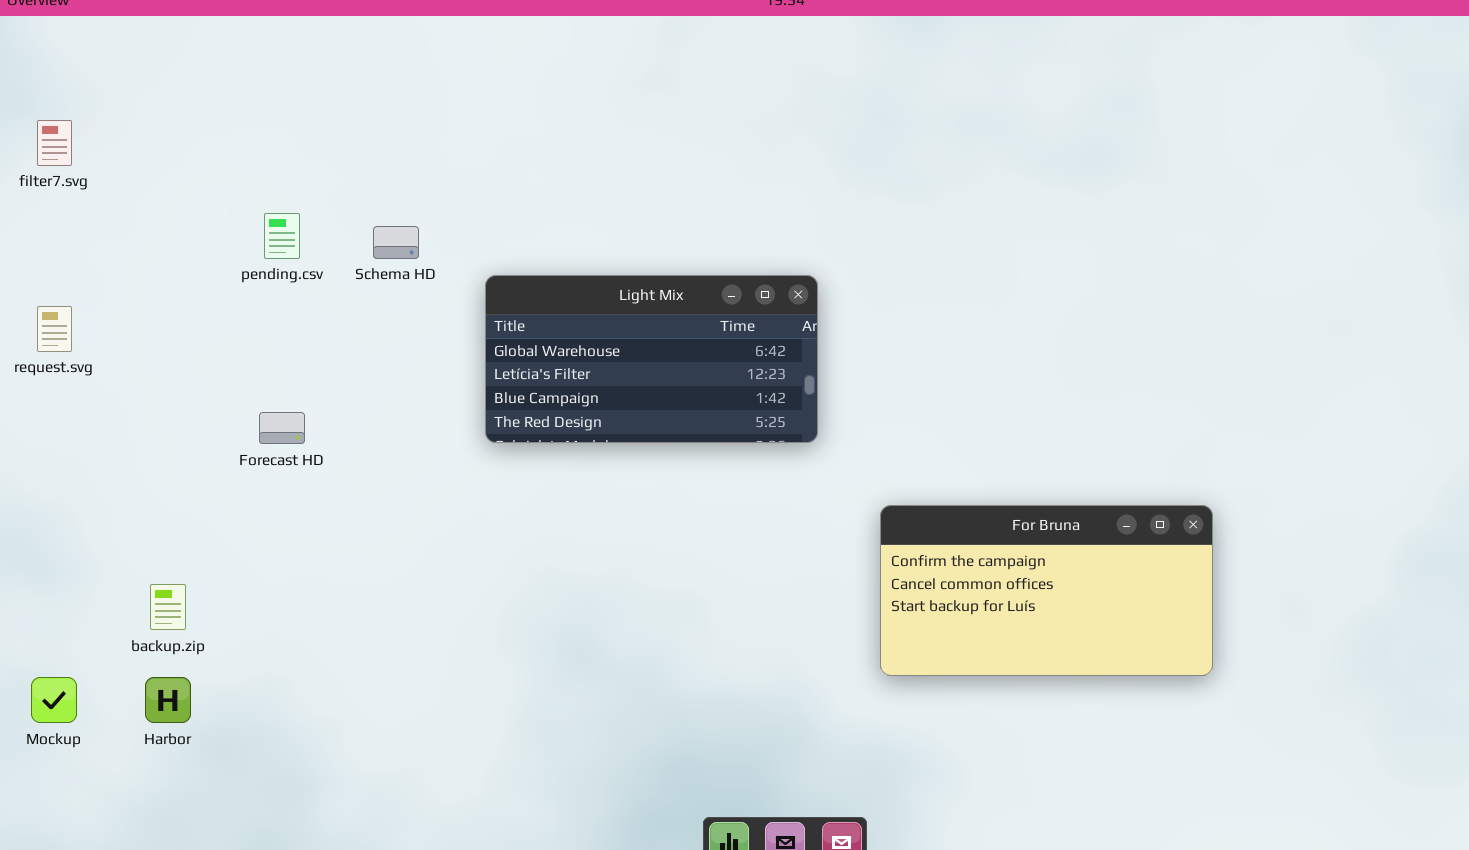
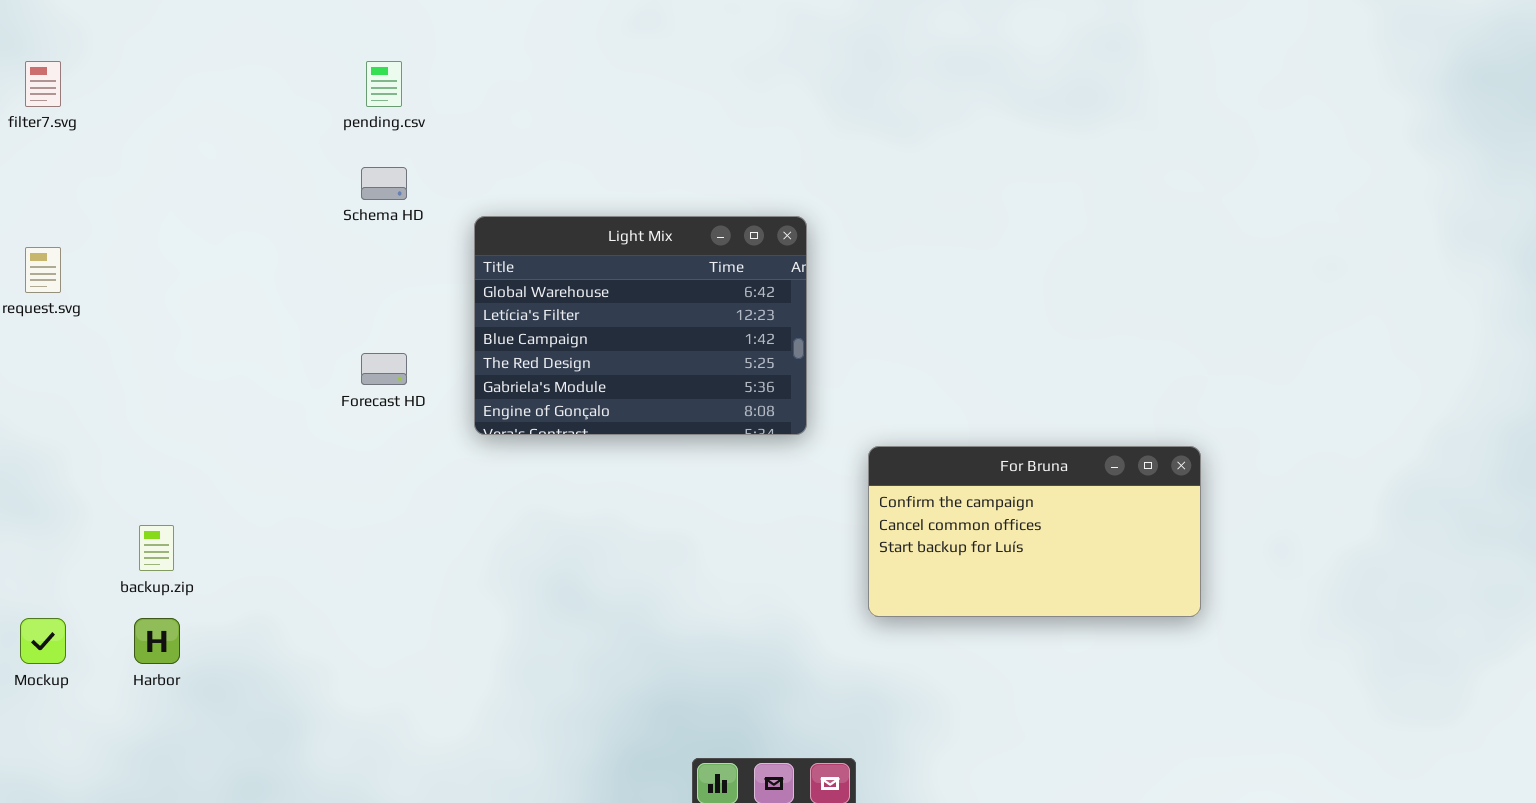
pending.csv: [264,213,300,259] -> [366,61,402,107], moved
Light Mix: [485,275,818,443] -> [474,216,807,435], resized
Forecast HD: [259,412,305,444] -> [361,353,407,385], moved

